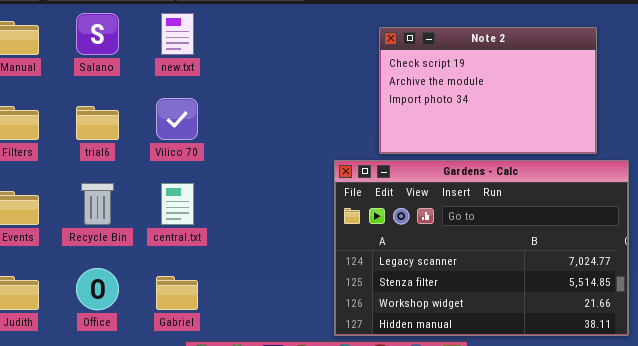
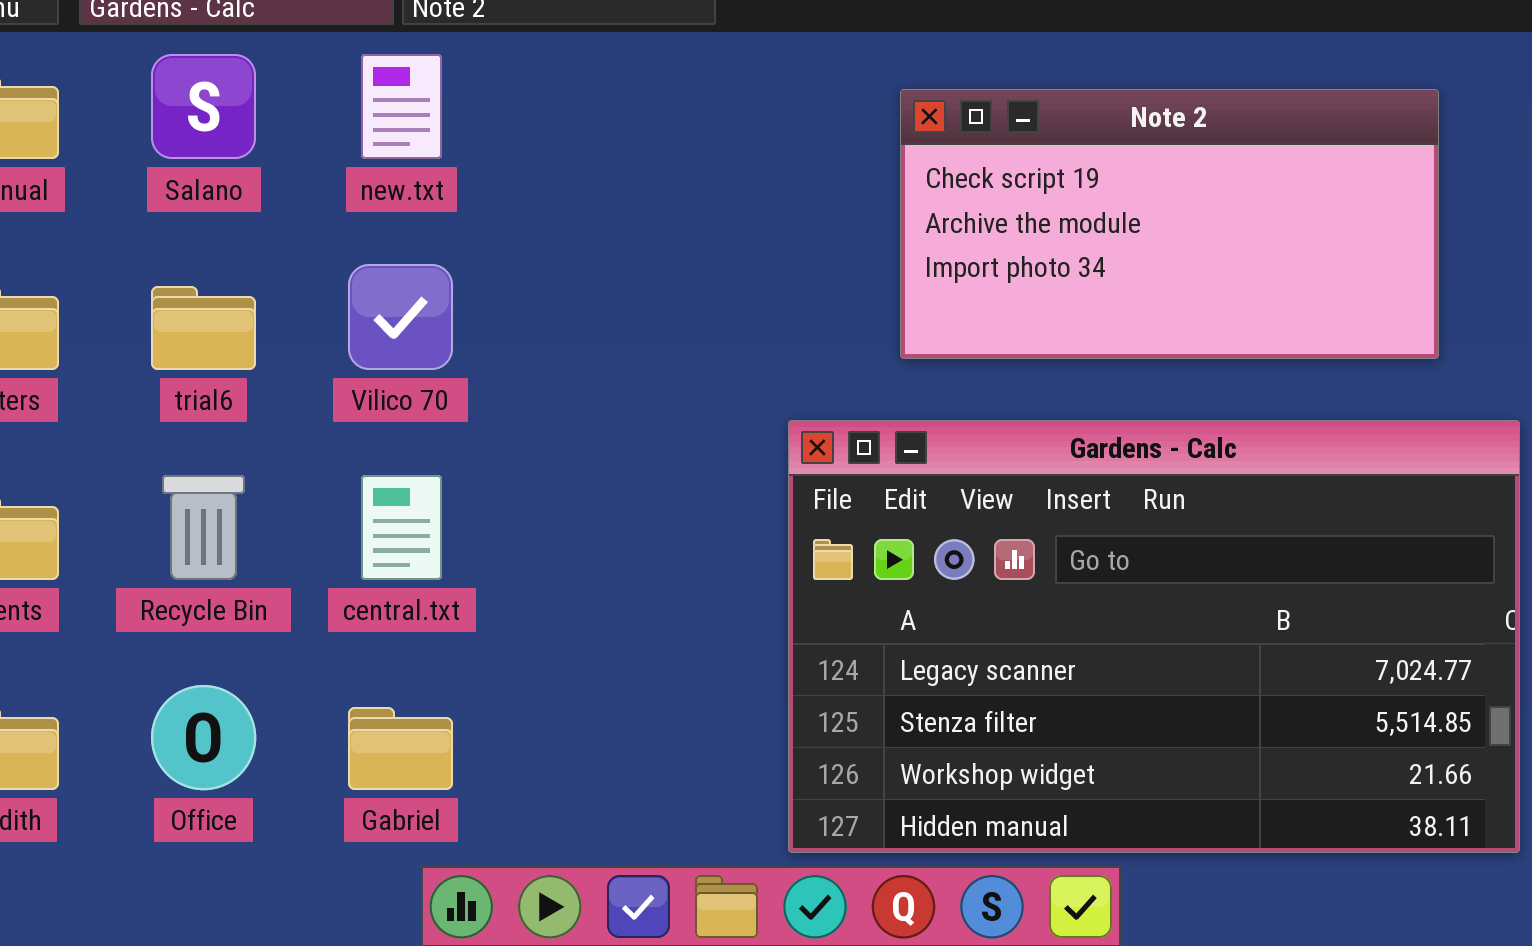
Note 2: [379,27,597,154] -> [900,89,1439,359], resized

